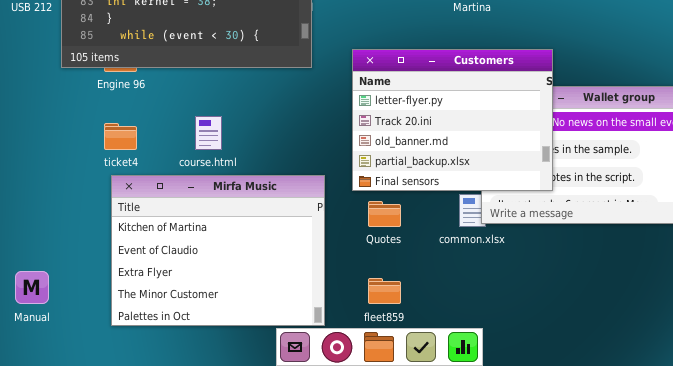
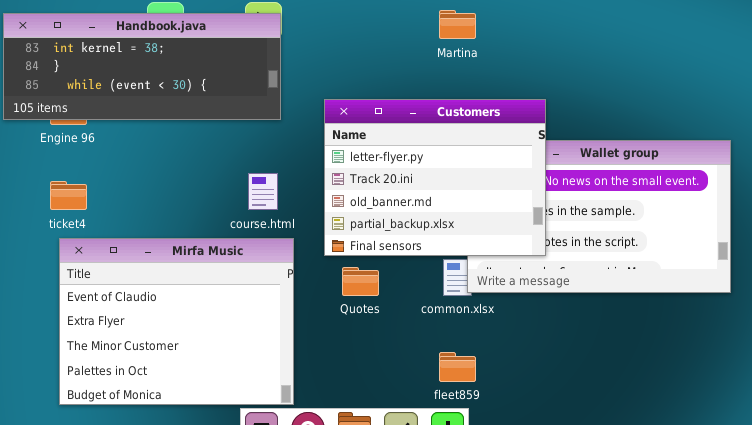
course.html: [195,116,222,150] -> [248,173,278,210], moved
Mirfa Music: [111,175,325,326] -> [59,238,294,405], scrolled down 1 row
fleet859: [368,278,401,304] -> [439,352,476,382], moved

